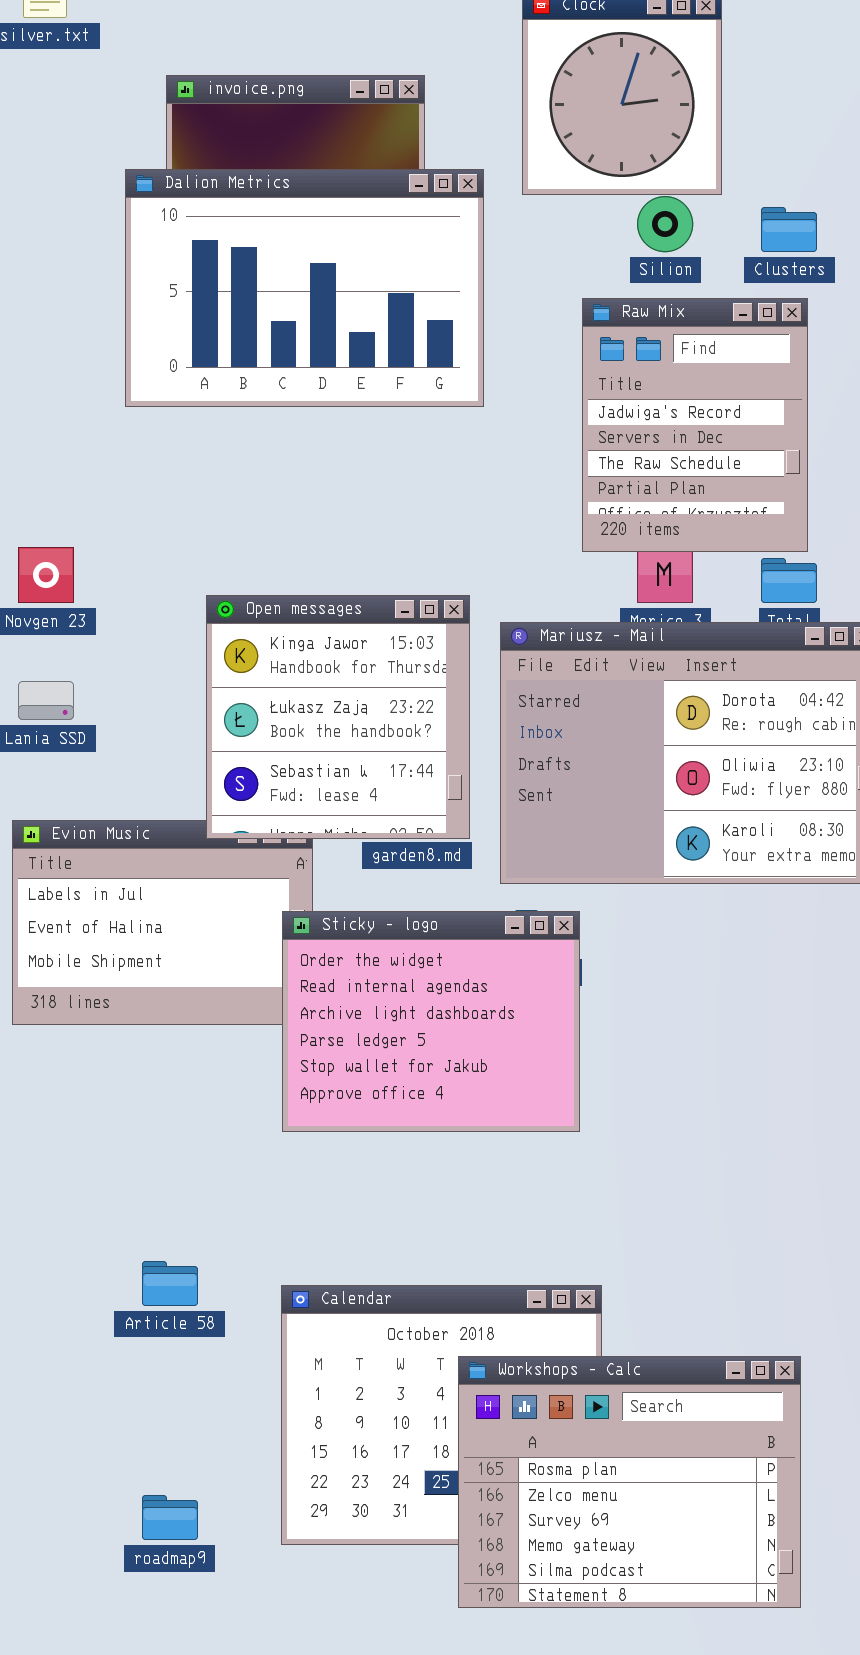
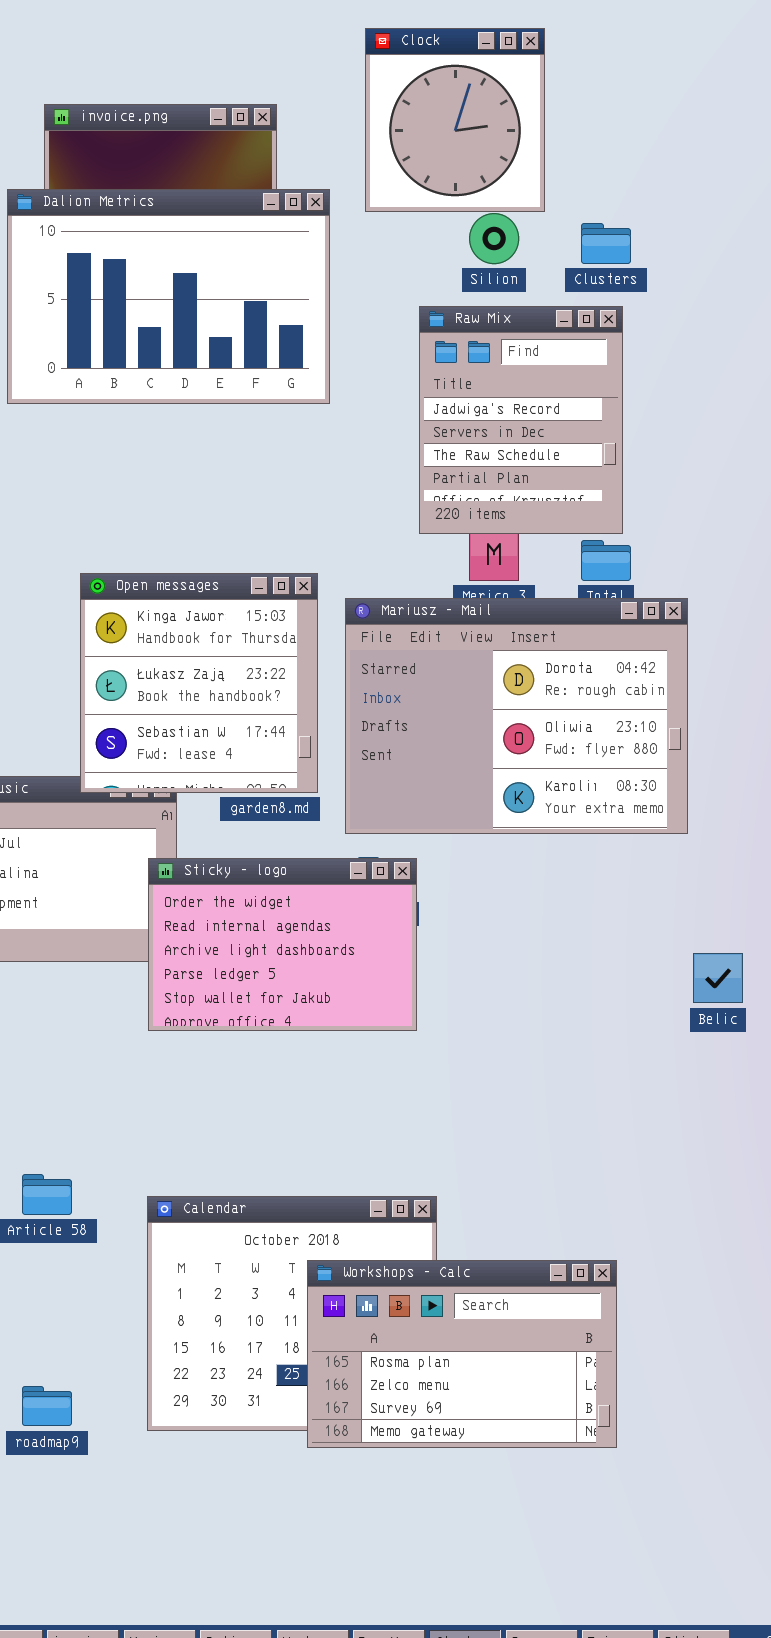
Sticky - logo: [282,911,580,1132] -> [148,858,417,1031], resized
Workshops - Calc: [458,1356,801,1608] -> [307,1260,617,1448], resized

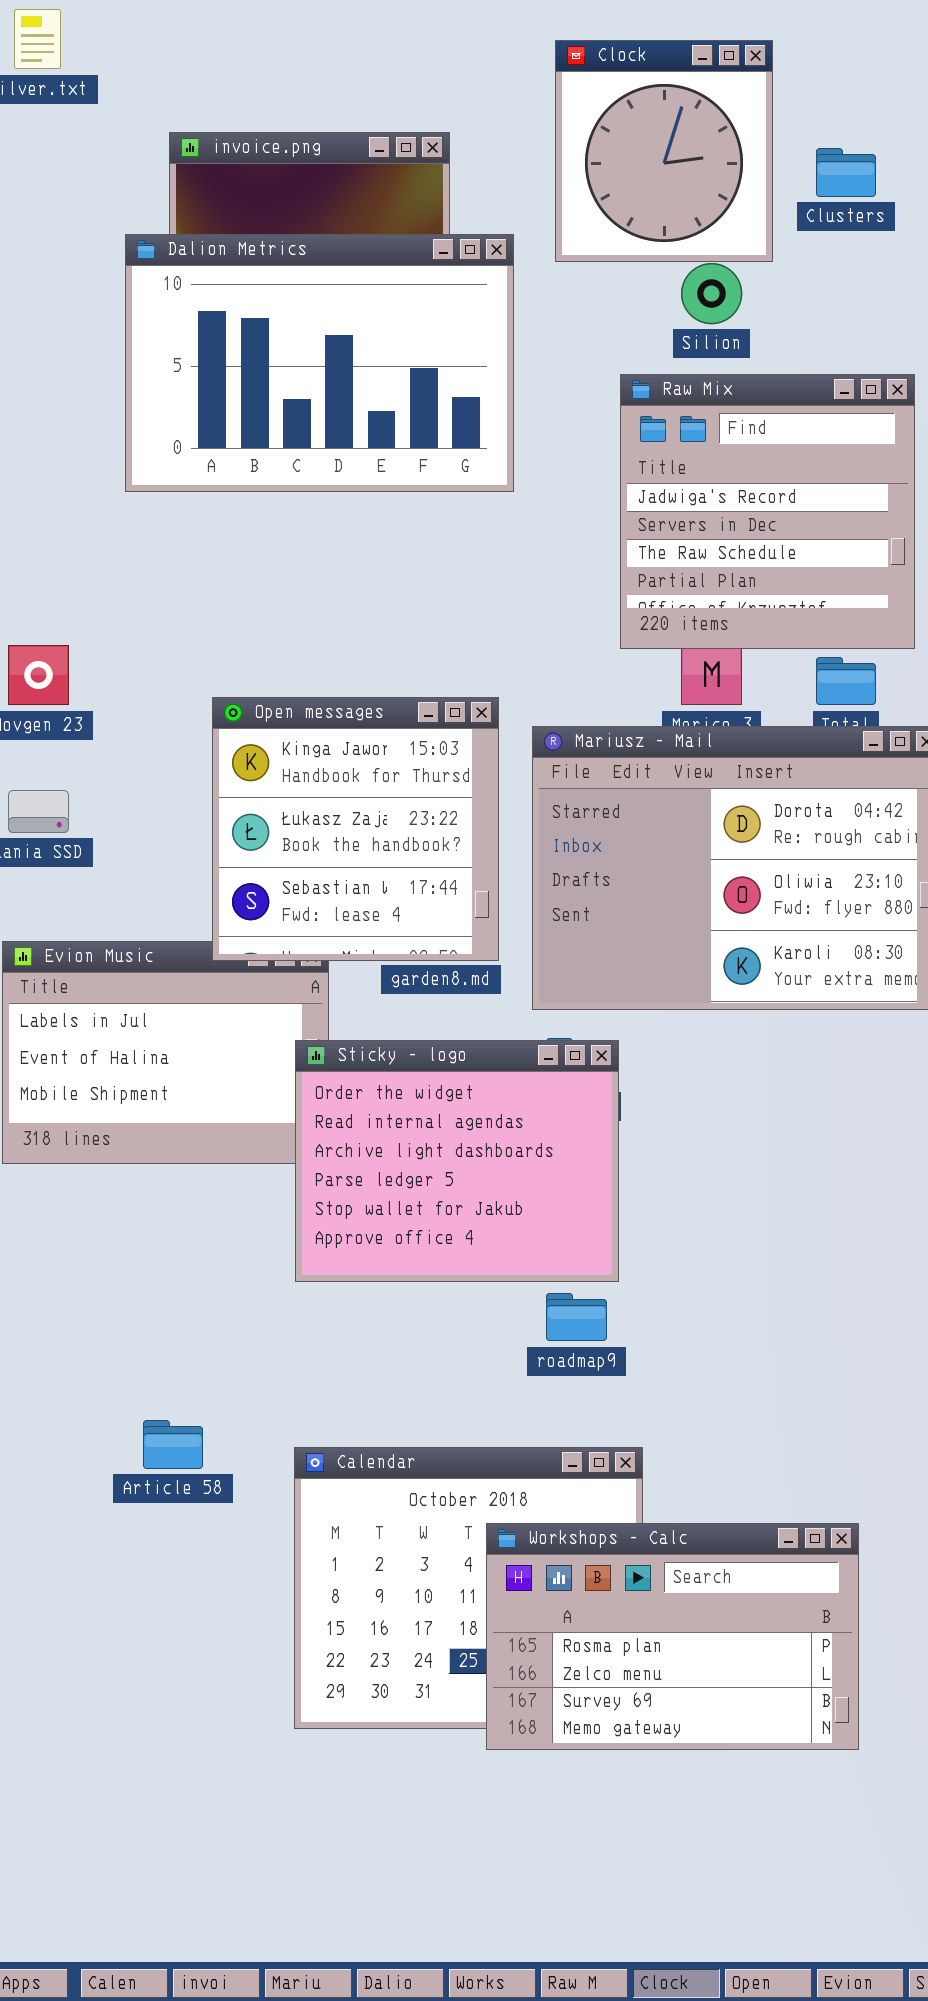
Clusters: [581,223,631,264] -> [816,148,876,197], moved
Raw Mix: [419,306,623,534] -> [620,374,915,649], resized
Sticky - logo: [148,858,417,1031] -> [295,1040,619,1282], resized
roadmap9: [22,1386,72,1426] -> [546,1293,607,1341], moved

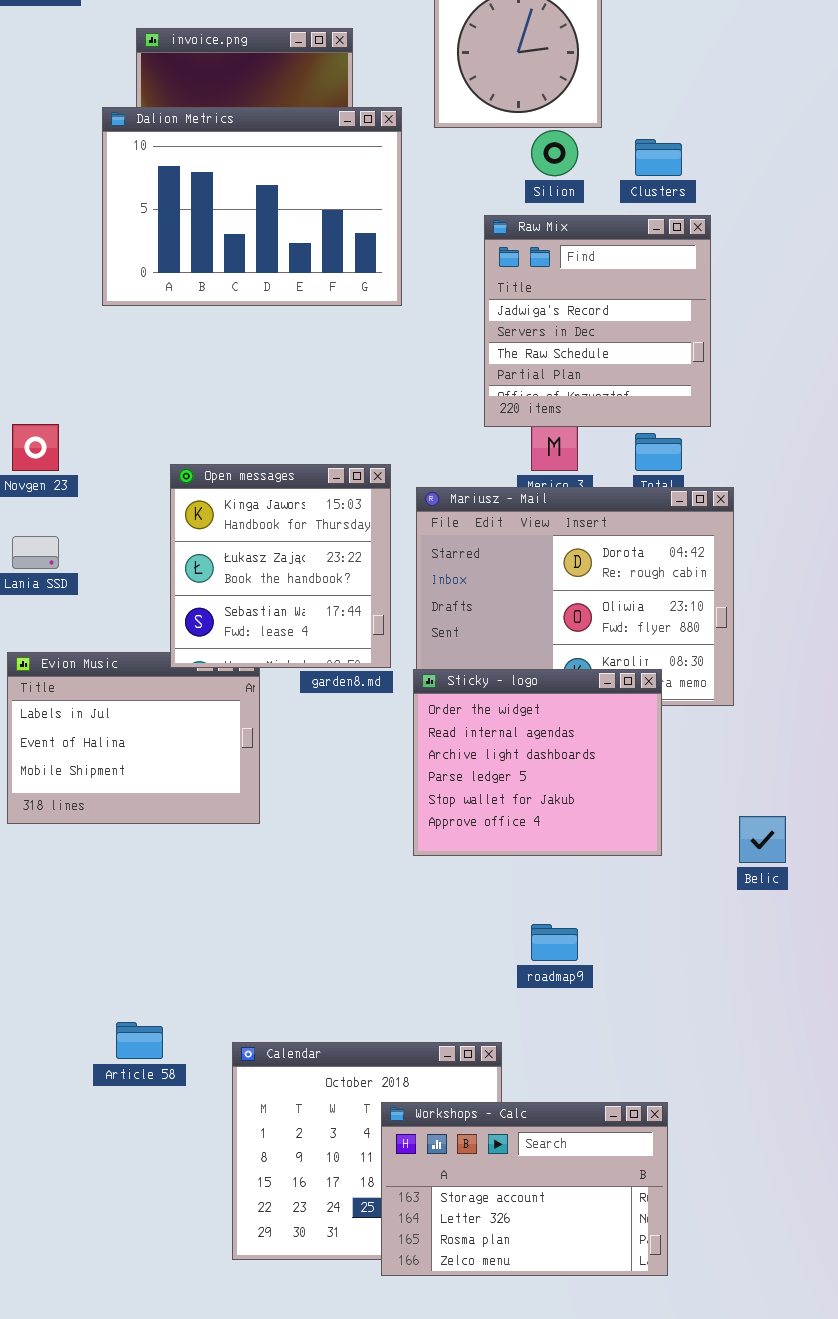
Clusters: [816,148,876,197] -> [635,139,682,176], moved
Sticky - logo: [295,1040,619,1282] -> [413,669,662,856], moved
roadmap9: [546,1293,607,1341] -> [531,924,578,961], moved
Workshops - Calc: [486,1523,859,1750] -> [381,1102,668,1276], scrolled up 2 rows

